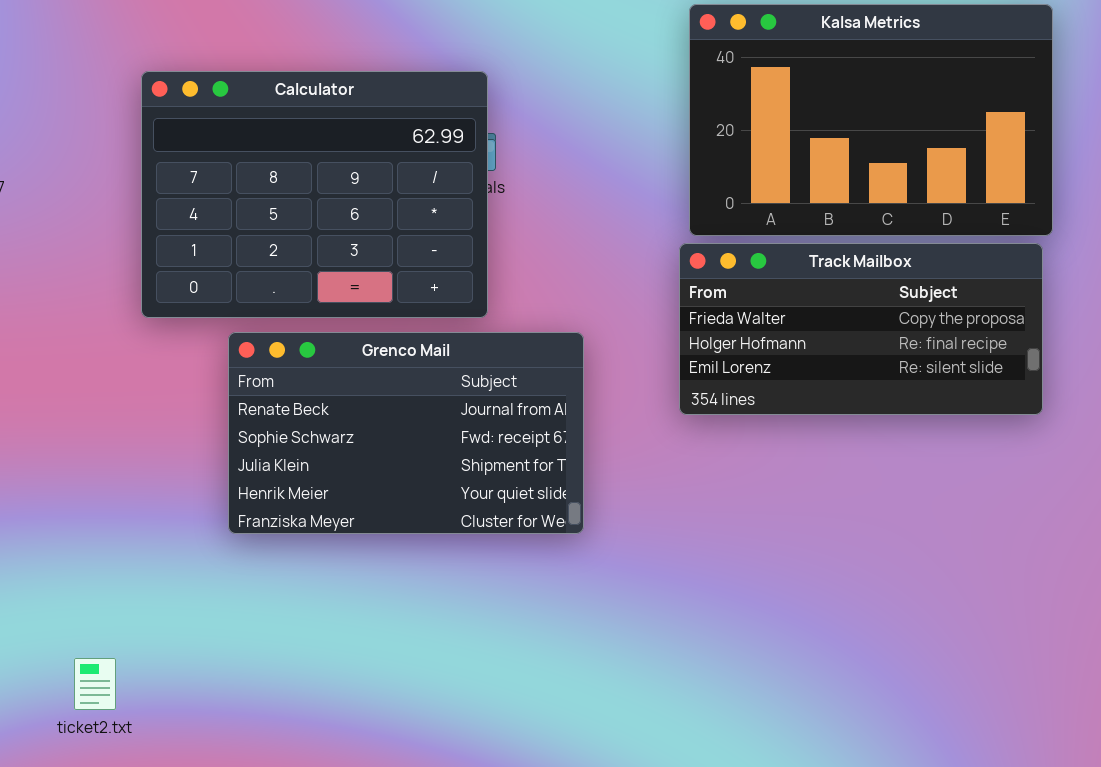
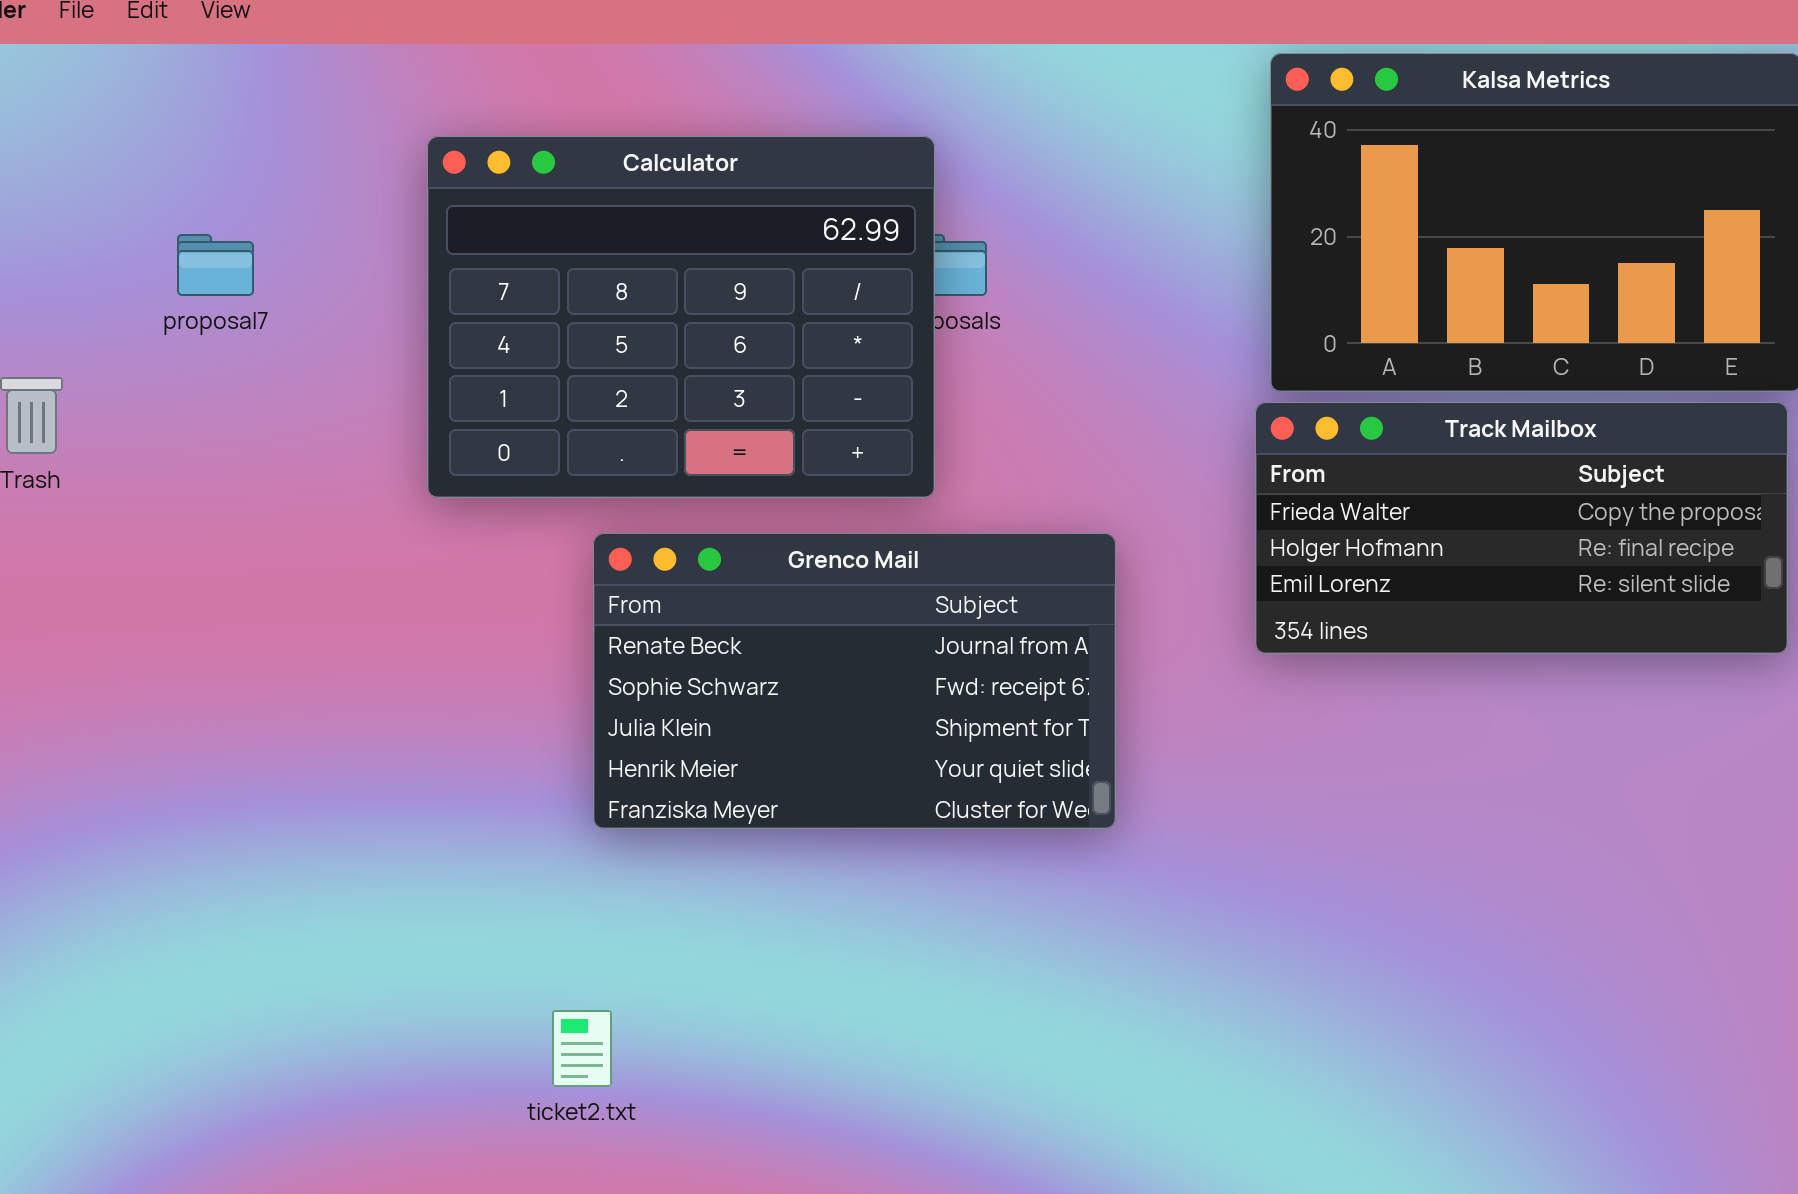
Calculator: [141,71,488,318] -> [427,136,935,498], moved
ticket2.txt: [74,658,116,710] -> [552,1010,612,1087], moved

